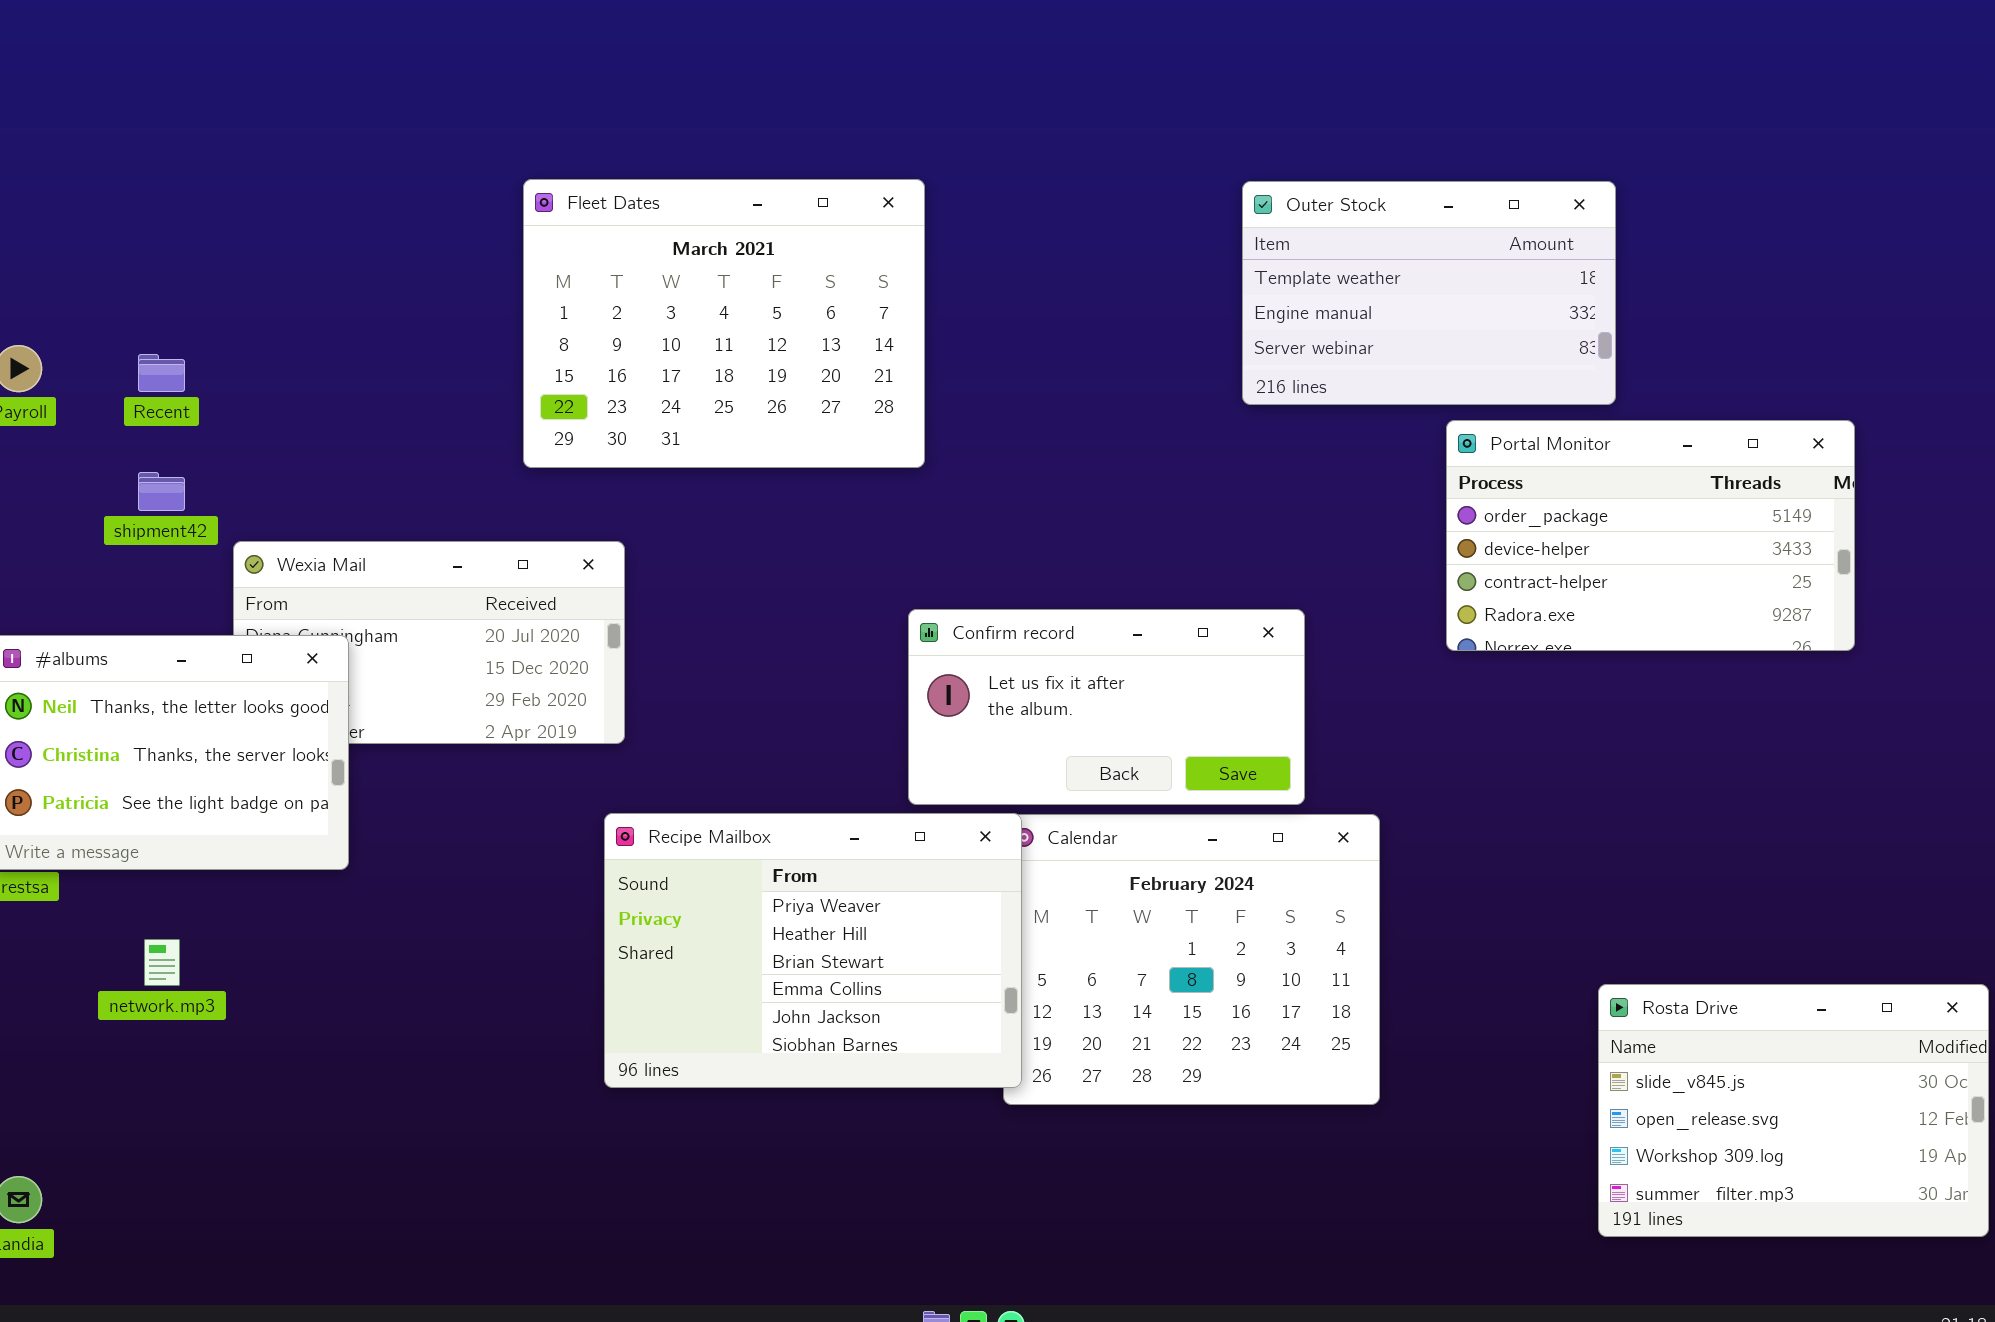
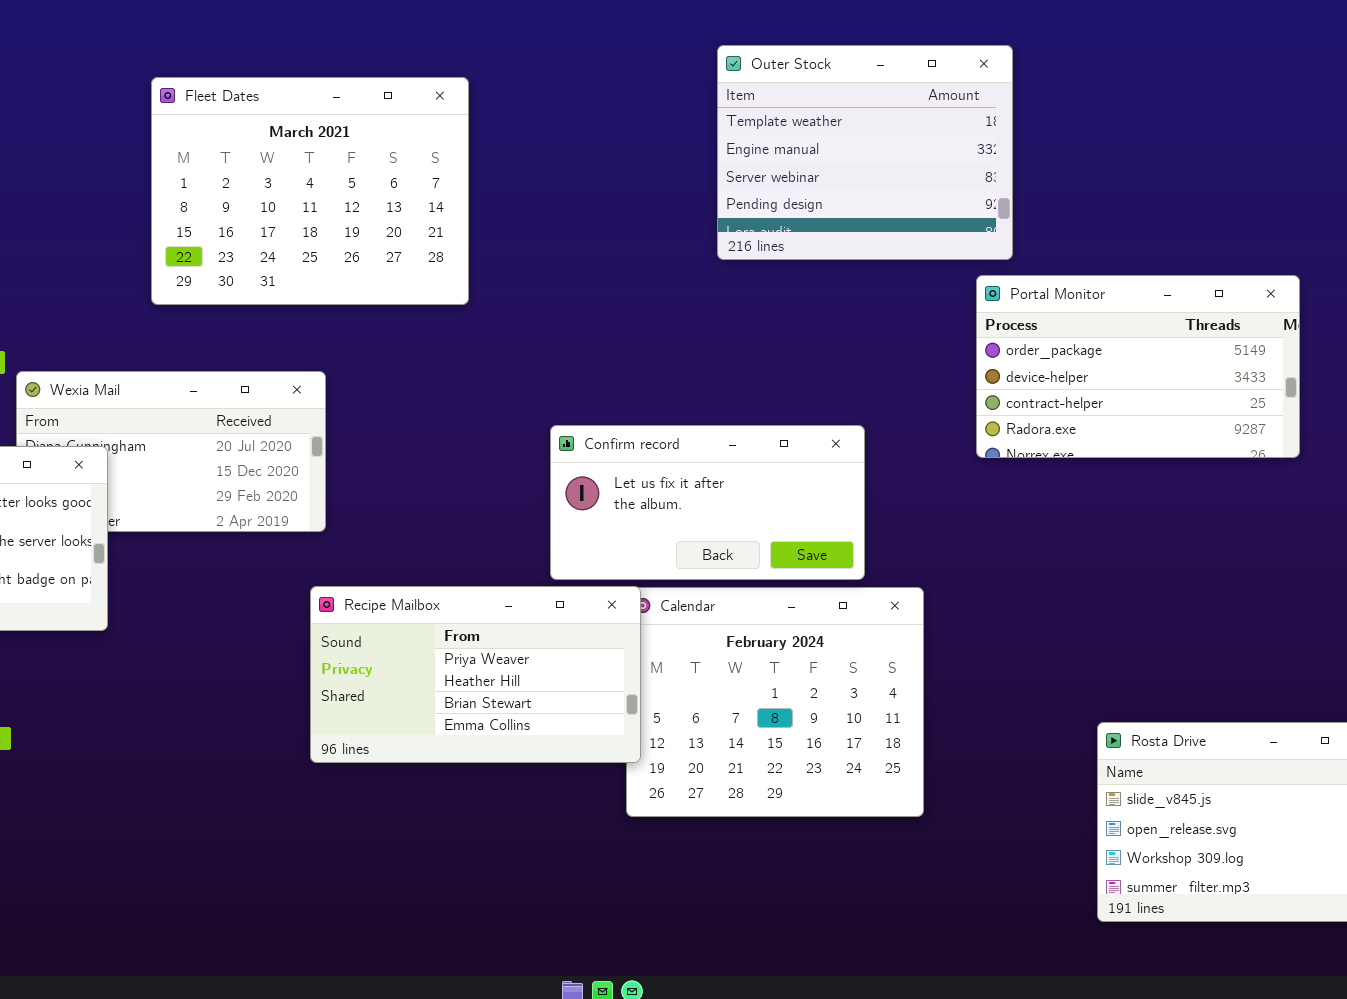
Fleet Dates: [523,179,925,468] -> [151,77,469,305], moved
Outer Stock: [1242,181,1616,405] -> [717,45,1013,260], moved, resized
Recipe Mailbox: [604,813,1022,1088] -> [310,586,641,763], resized

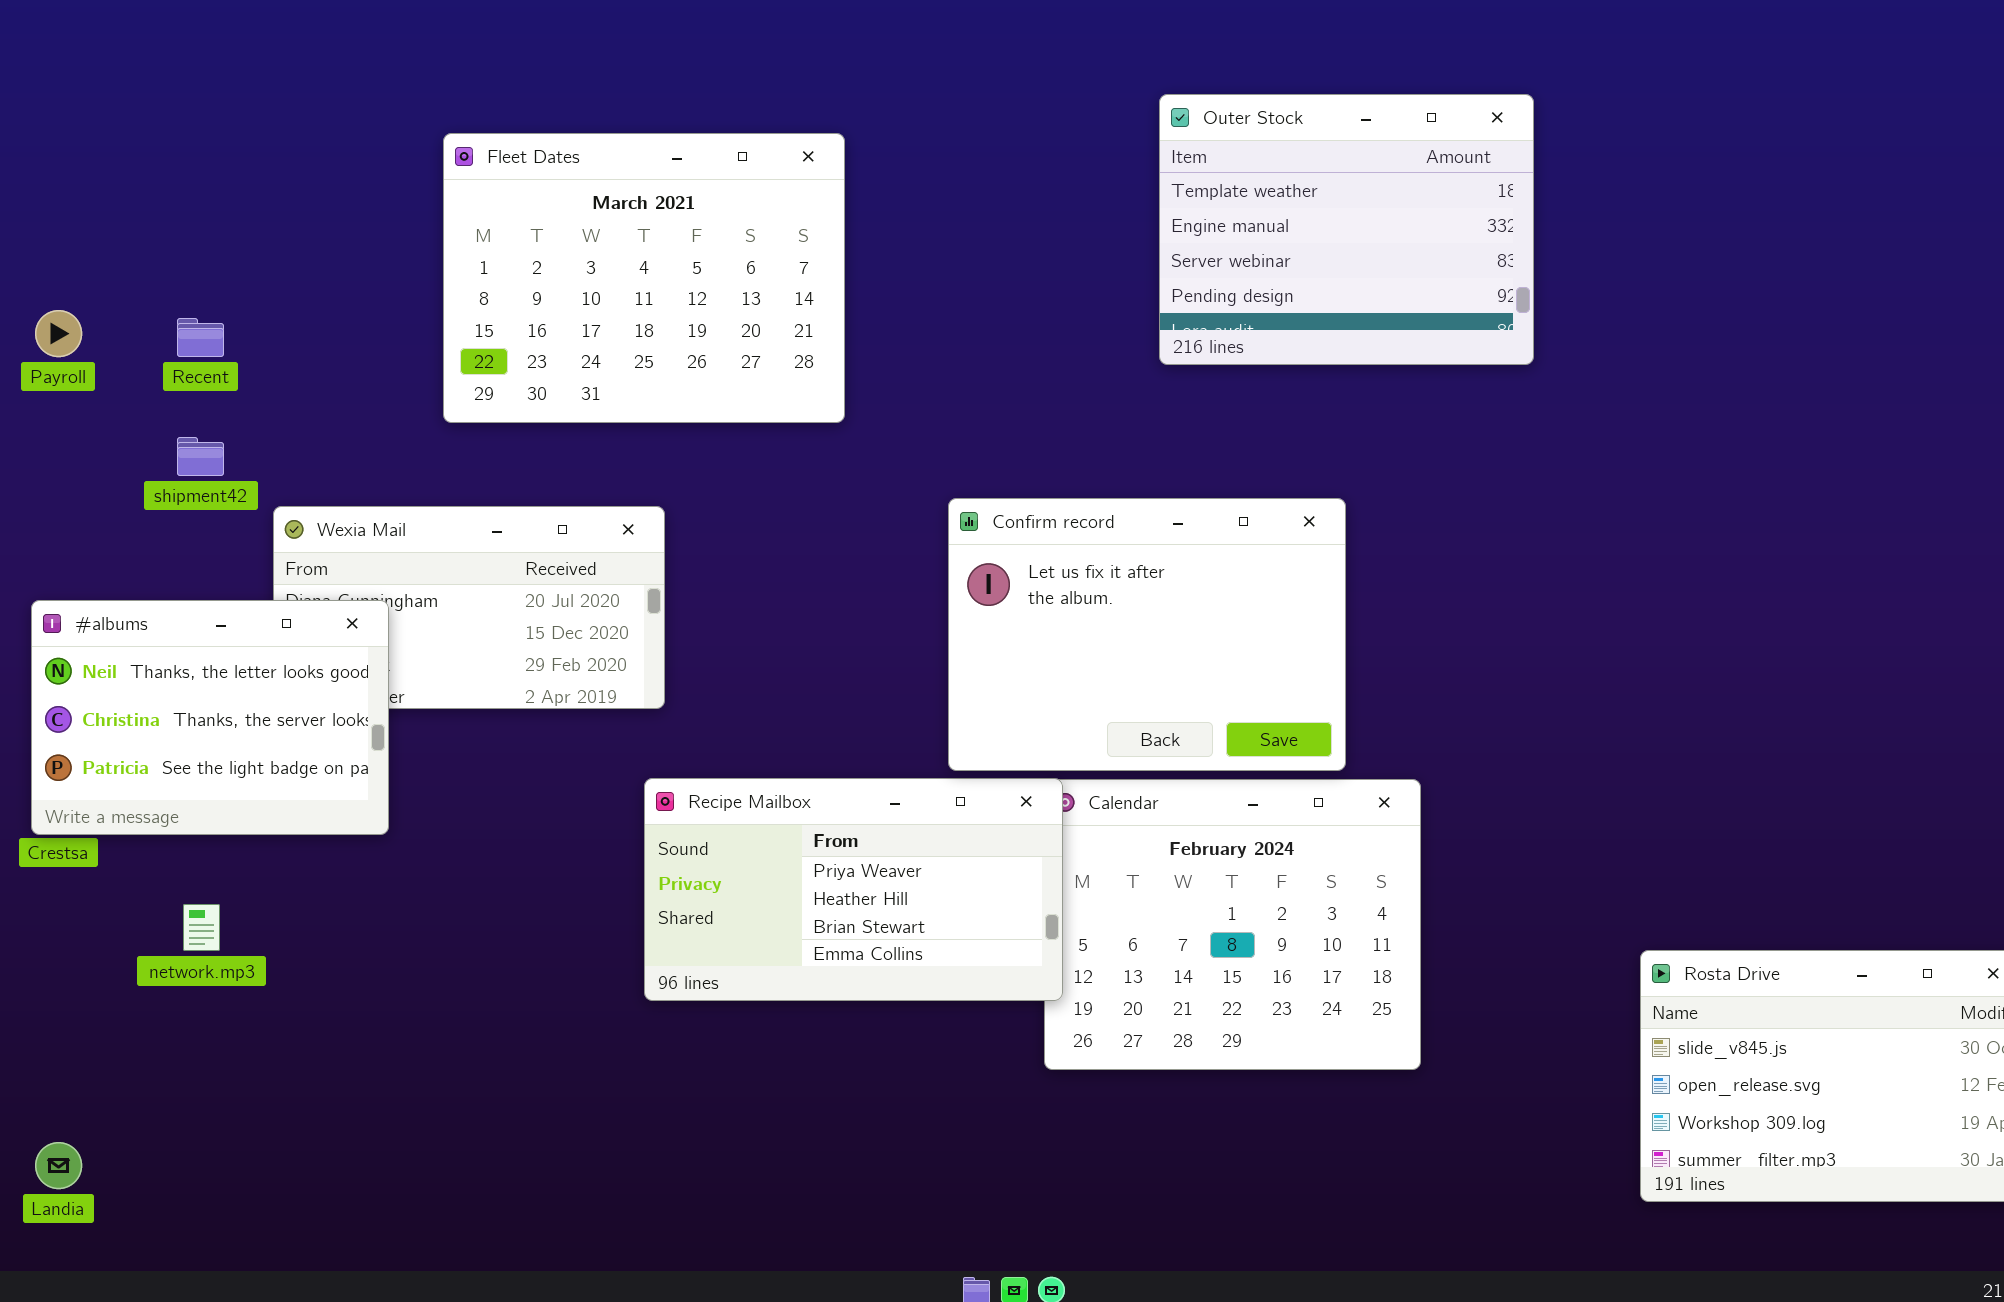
Portal Monitor: [976,275,1300,458] -> none, closed
Confirm record: [550,425,865,580] -> [948,498,1346,771], resized

